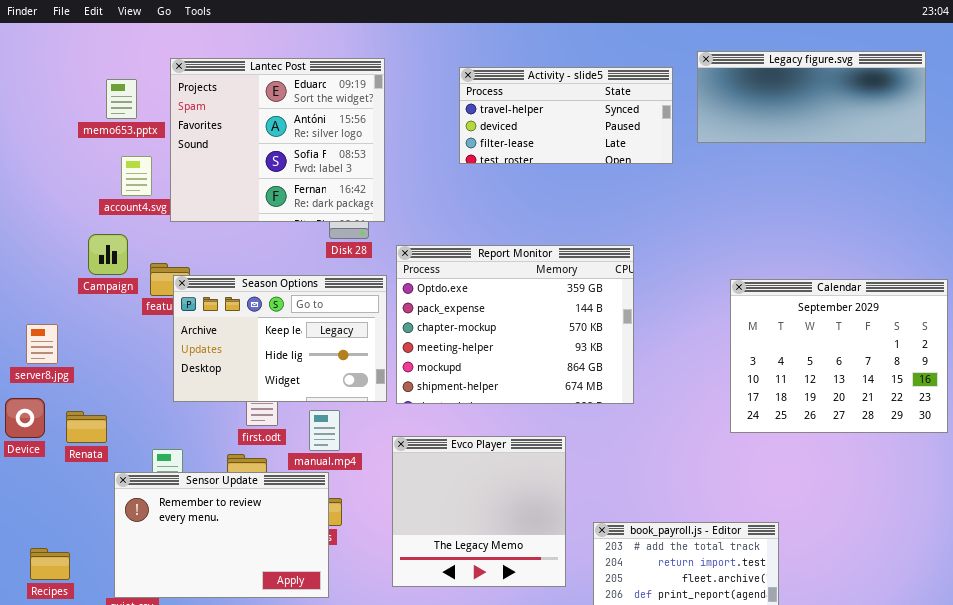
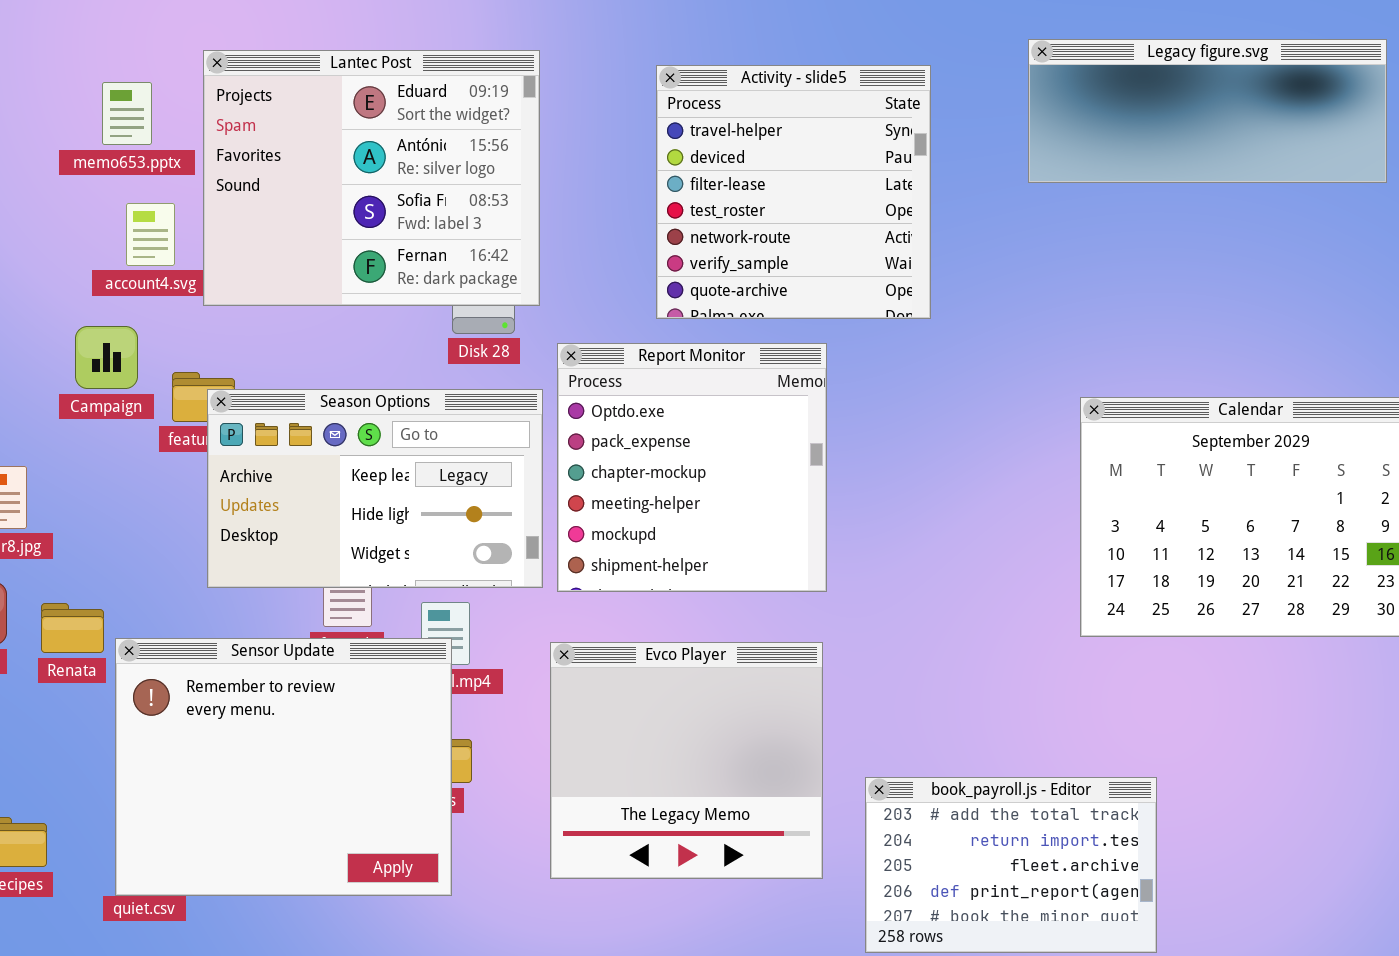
Activity - slide5: [459,67,673,164] -> [656,65,931,319], resized
Report Monitor: [396,245,634,404] -> [557,343,827,592], resized
Sensor Update: [114,472,329,598] -> [115,638,452,896], resized

